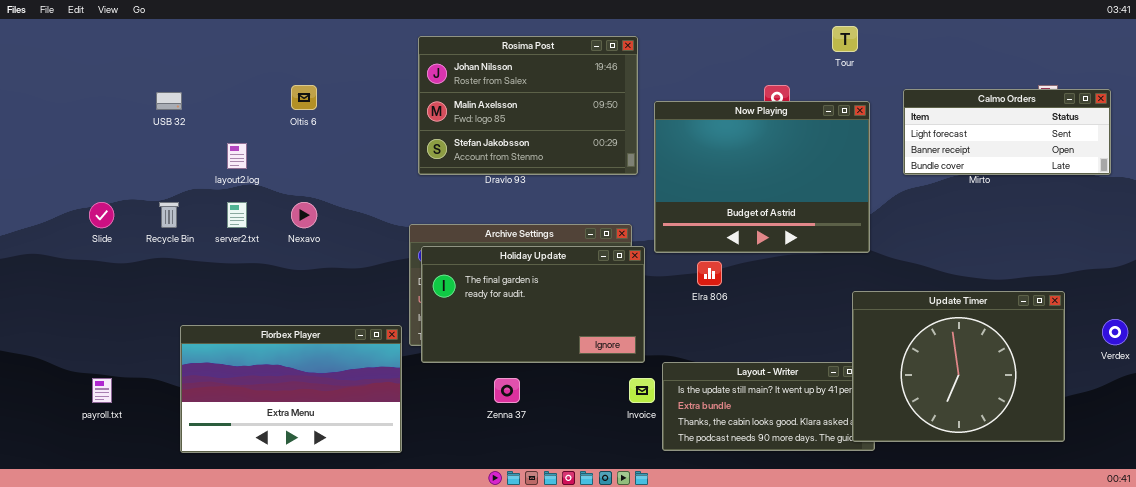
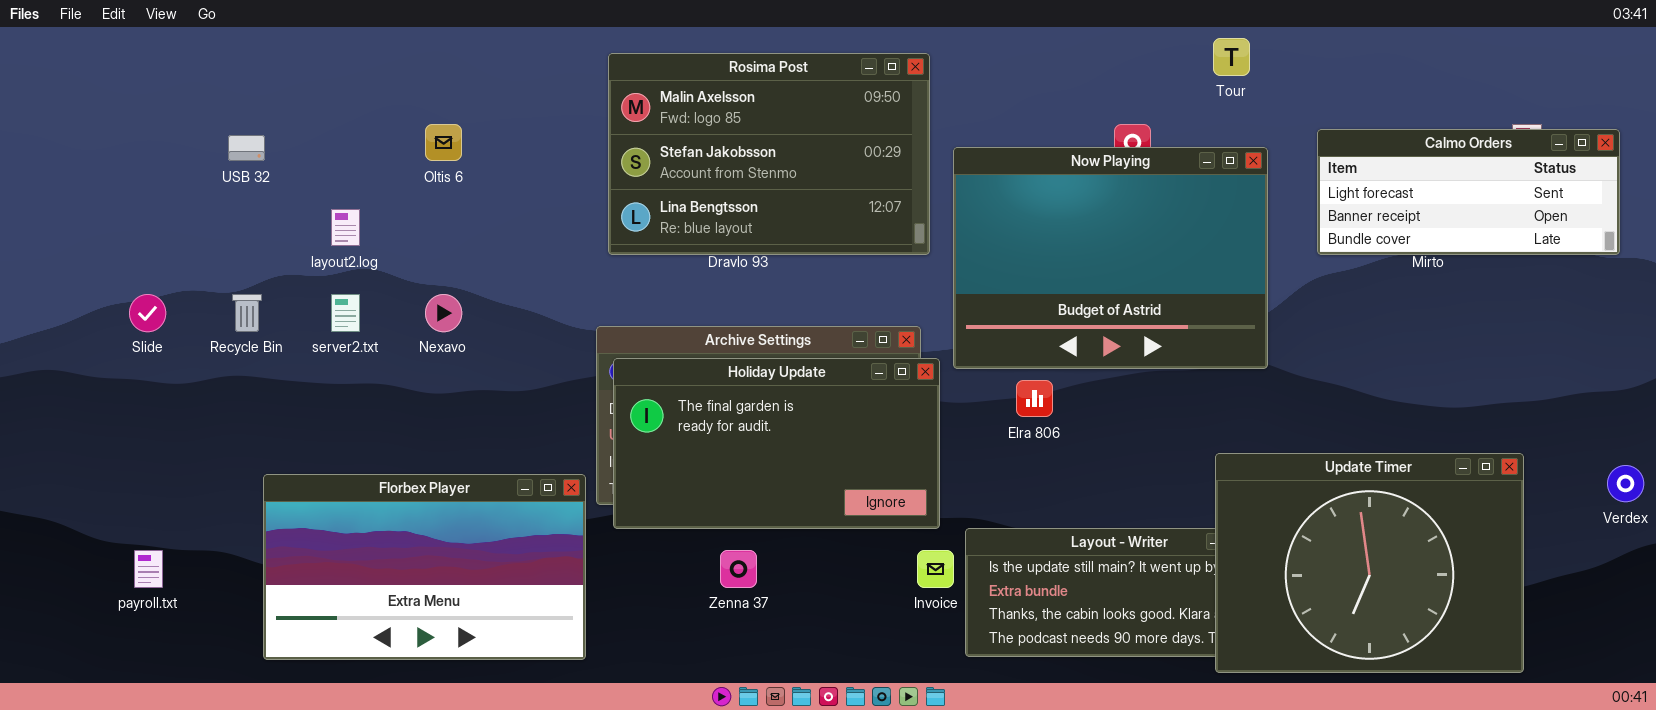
Rosima Post: [418,36,638,175] -> [608,53,930,255], scrolled down 1 row
Update Timer: [852,291,1065,442] -> [1215,453,1524,673], moved

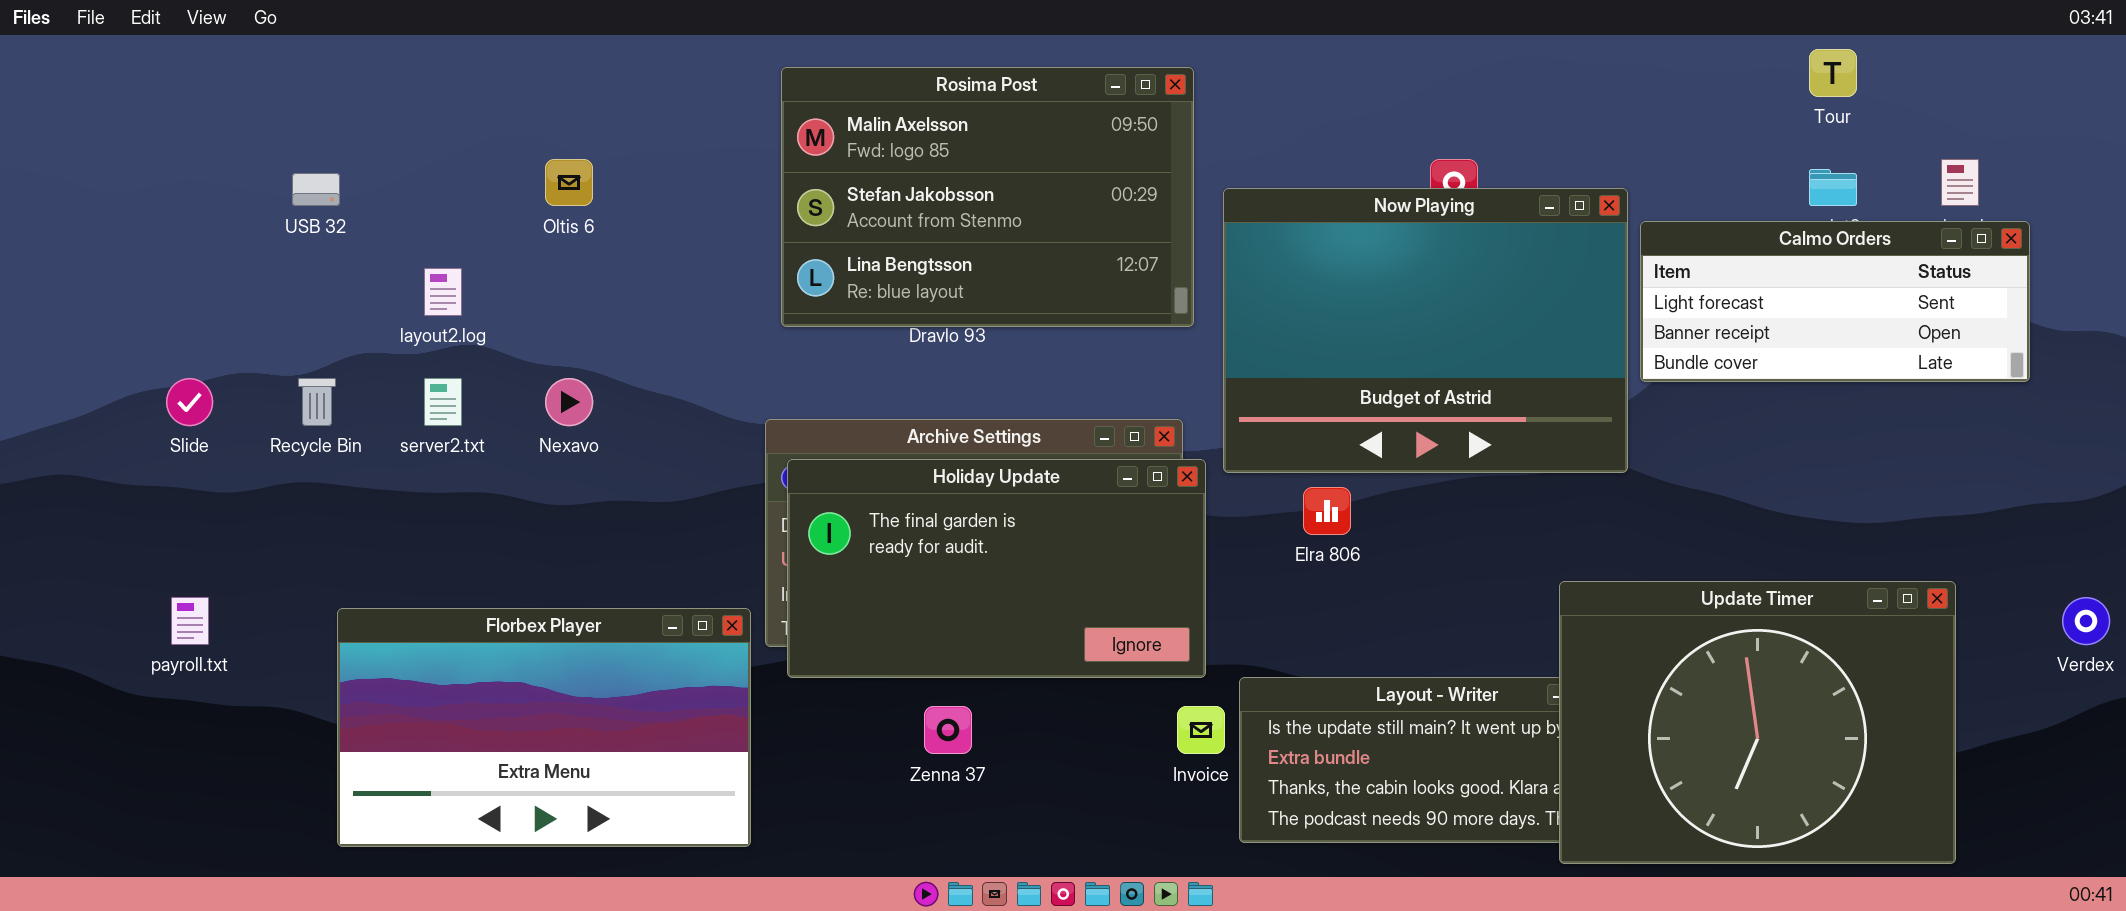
Tour: [1213,38,1250,76] -> [1809,49,1857,97], moved
Calmo Orders: [1317,129,1620,255] -> [1640,221,2030,382], moved
payroll.txt: [134,550,163,588] -> [171,597,209,645], moved

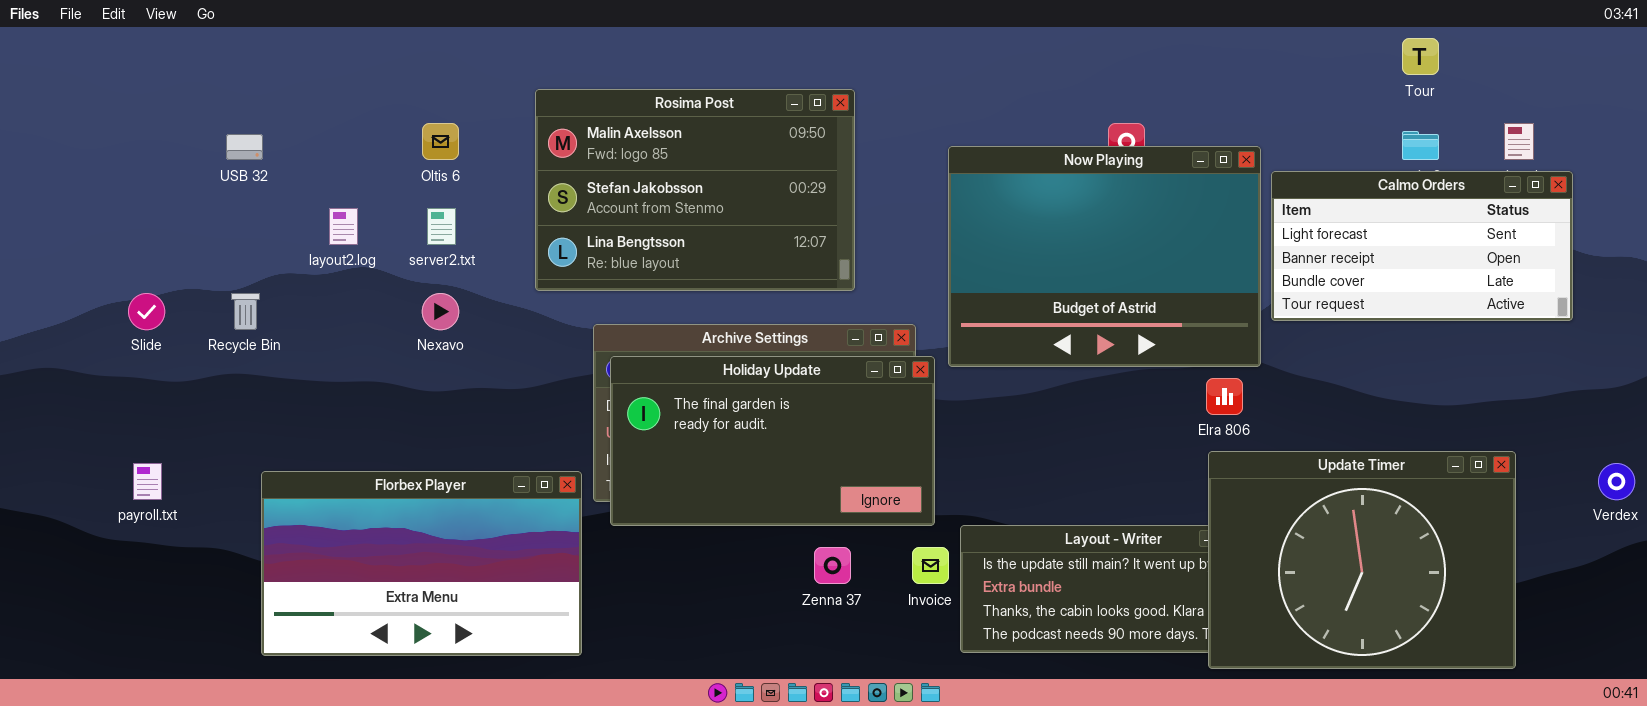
Rosima Post: [781,67,1194,327] -> [535,89,855,291], moved
Calmo Orders: [1640,221,2030,382] -> [1271,171,1573,321], resized
server2.txt: [424,378,462,426] -> [427,208,456,245], moved
Elra 806: [1303,487,1351,535] -> [1206,378,1243,415], moved
Zenna 37: [924,706,972,754] -> [814,547,851,584], moved

